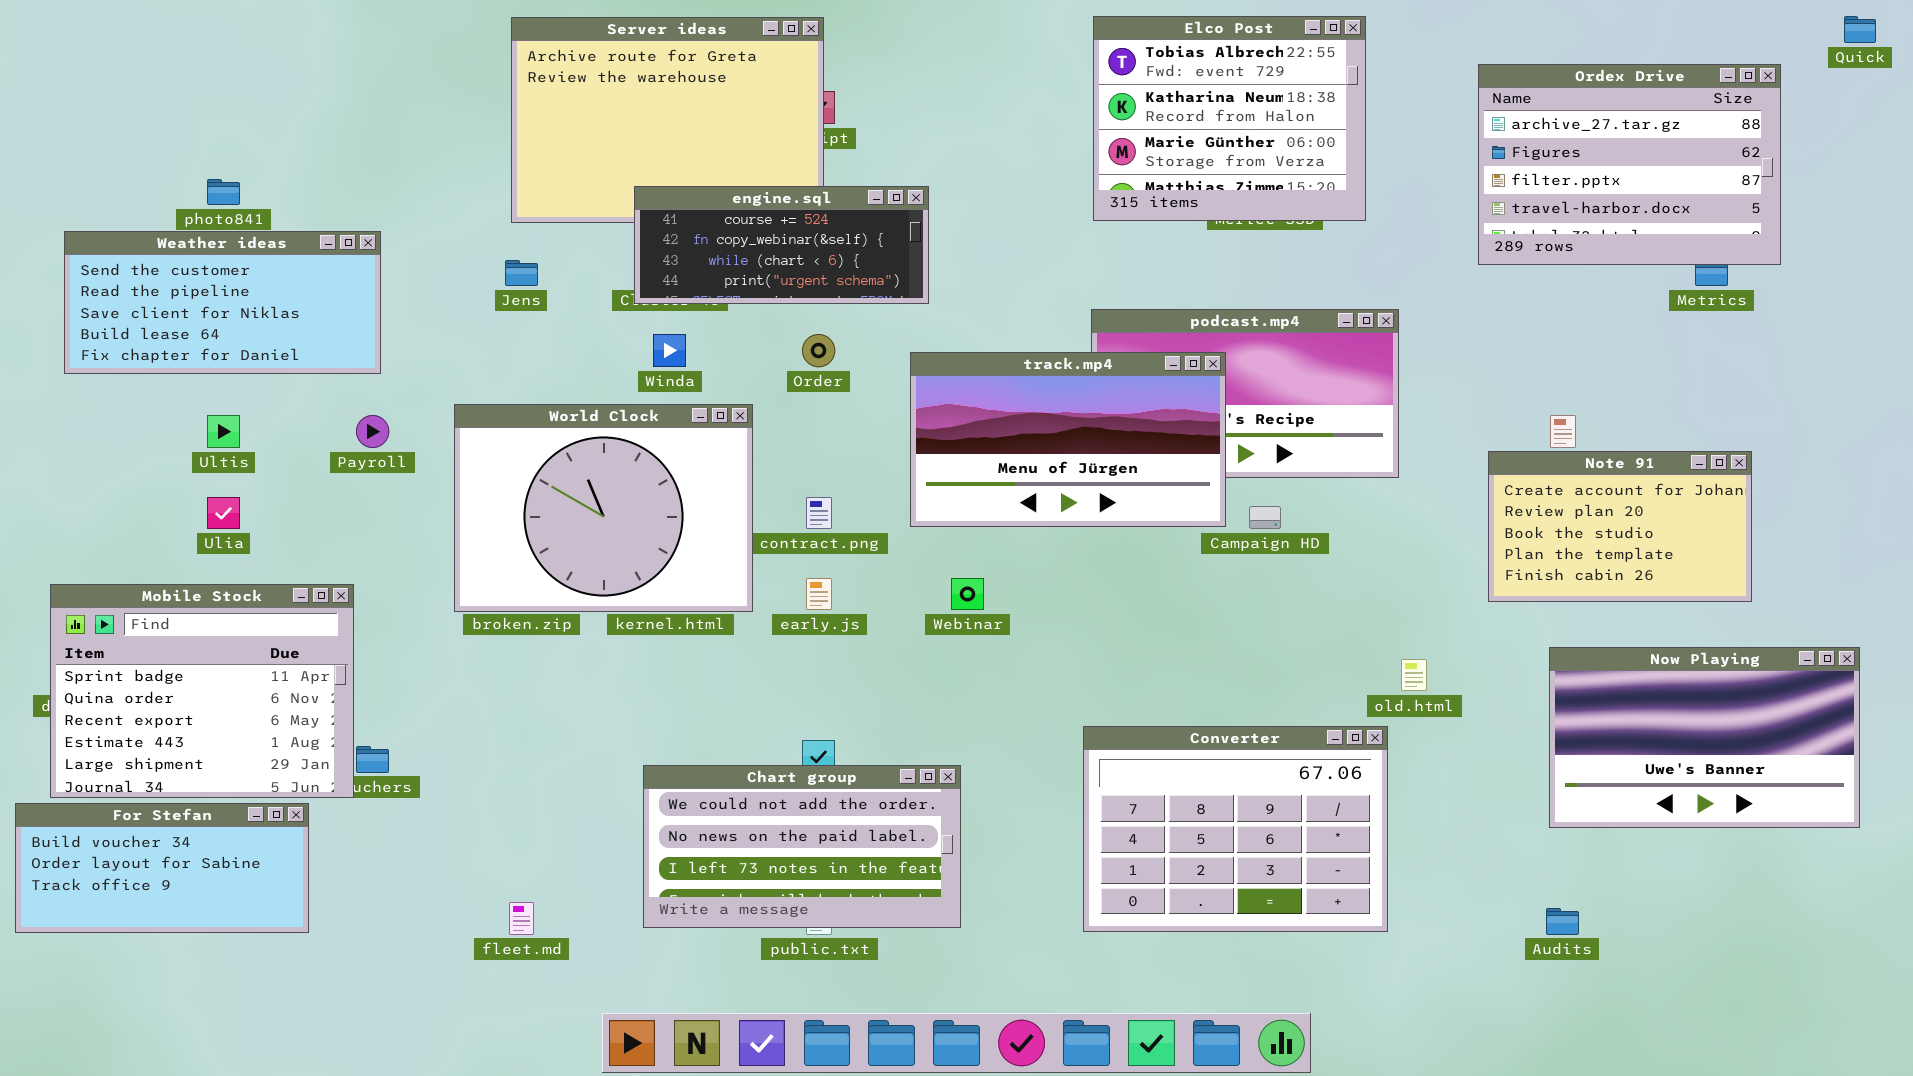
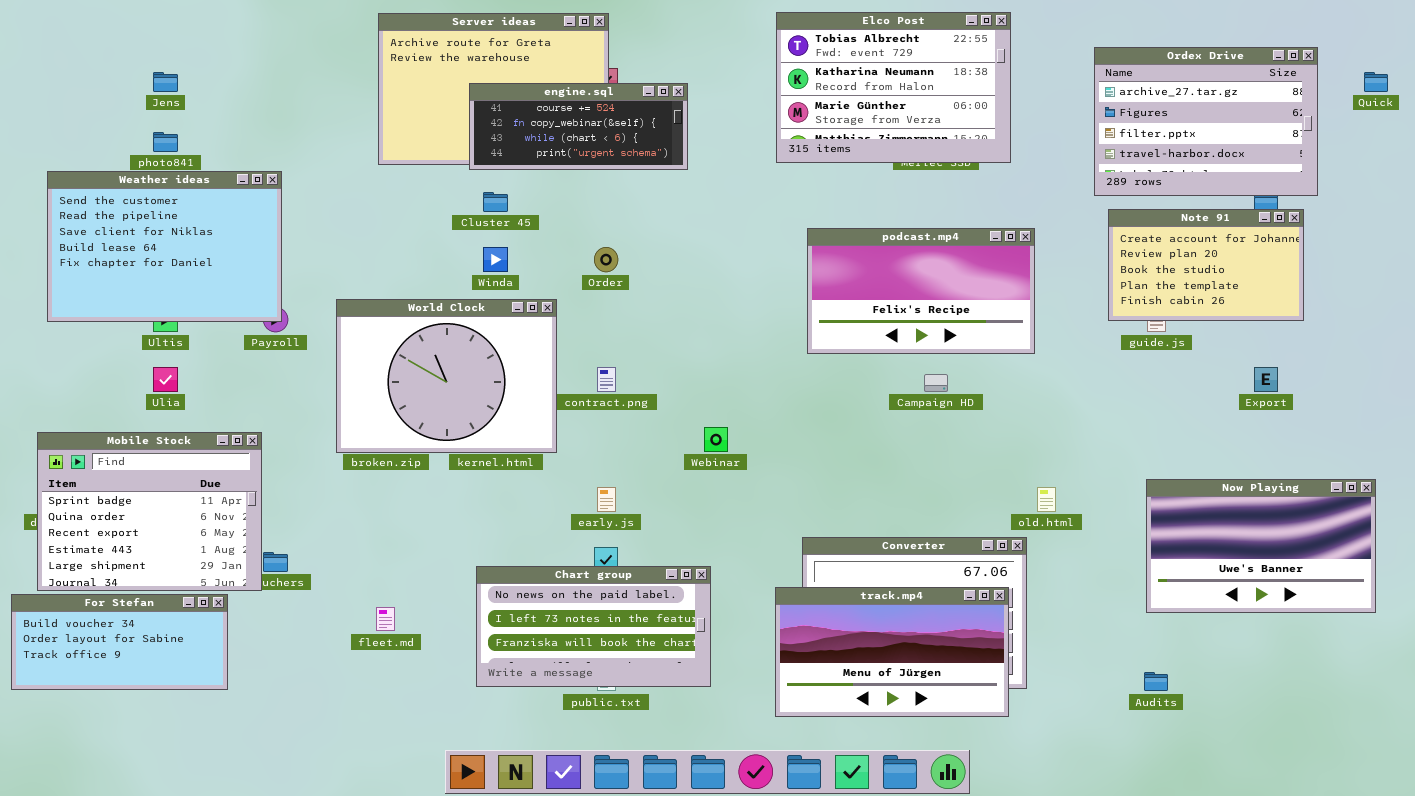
Elco Post: [1093,16,1366,221] -> [776,12,1011,163], resized
Quick: [1844,16,1876,43] -> [1364,72,1388,92], moved
engine.sql: [634,186,929,304] -> [469,83,688,170], moved
Weather ideas: [64,231,381,374] -> [47,171,282,322], resized
Jens: [505,260,538,286] -> [153,72,178,92], moved
track.mp4: [910,352,1226,527] -> [775,587,1009,717], moved
Note 91: [1488,451,1752,602] -> [1108,209,1304,321], moved
early.js: [806,578,832,610] -> [597,487,616,512], moved
Chart group: [643,765,961,928] -> [476,566,711,687], scrolled down 1 row
fleet.md: [509,902,534,935] -> [376,607,395,631], moved

